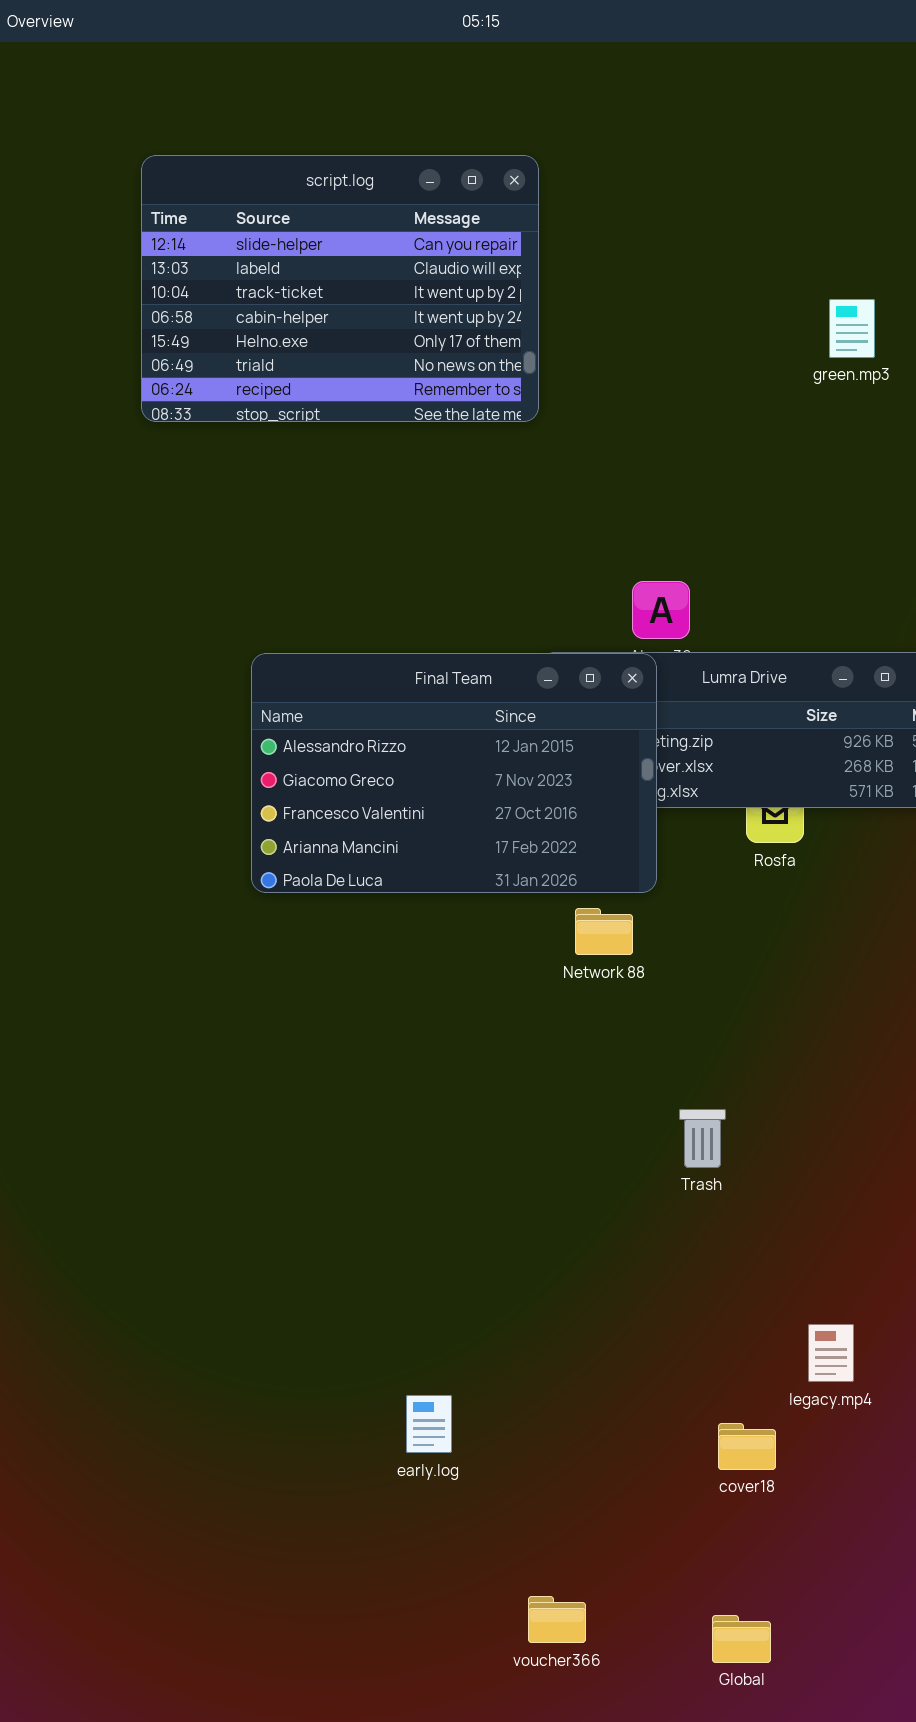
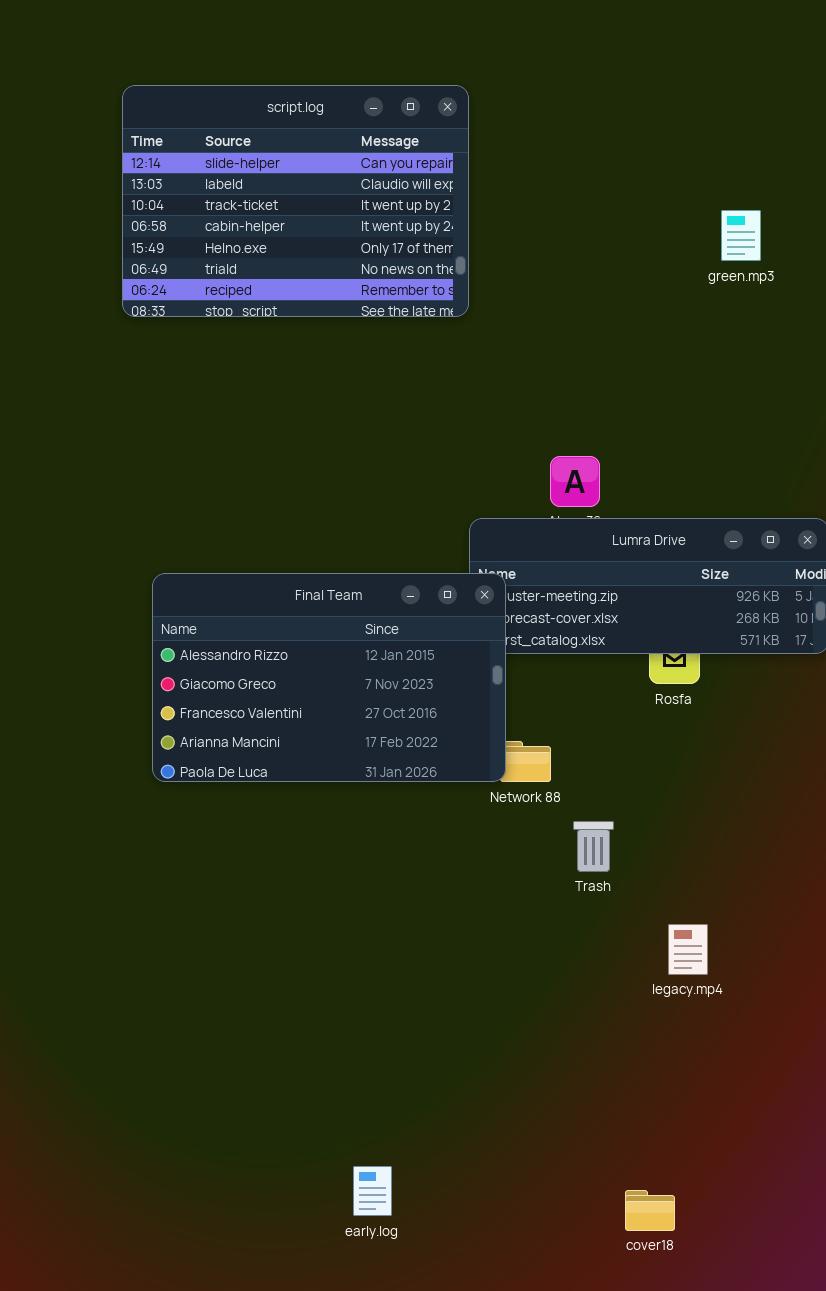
Final Team: [251,653,657,893] -> [152,573,506,782], moved
Trash: [679,1109,726,1168] -> [573,821,614,872], moved
legacy.mp4: [808,1324,854,1382] -> [668,924,708,975], moved

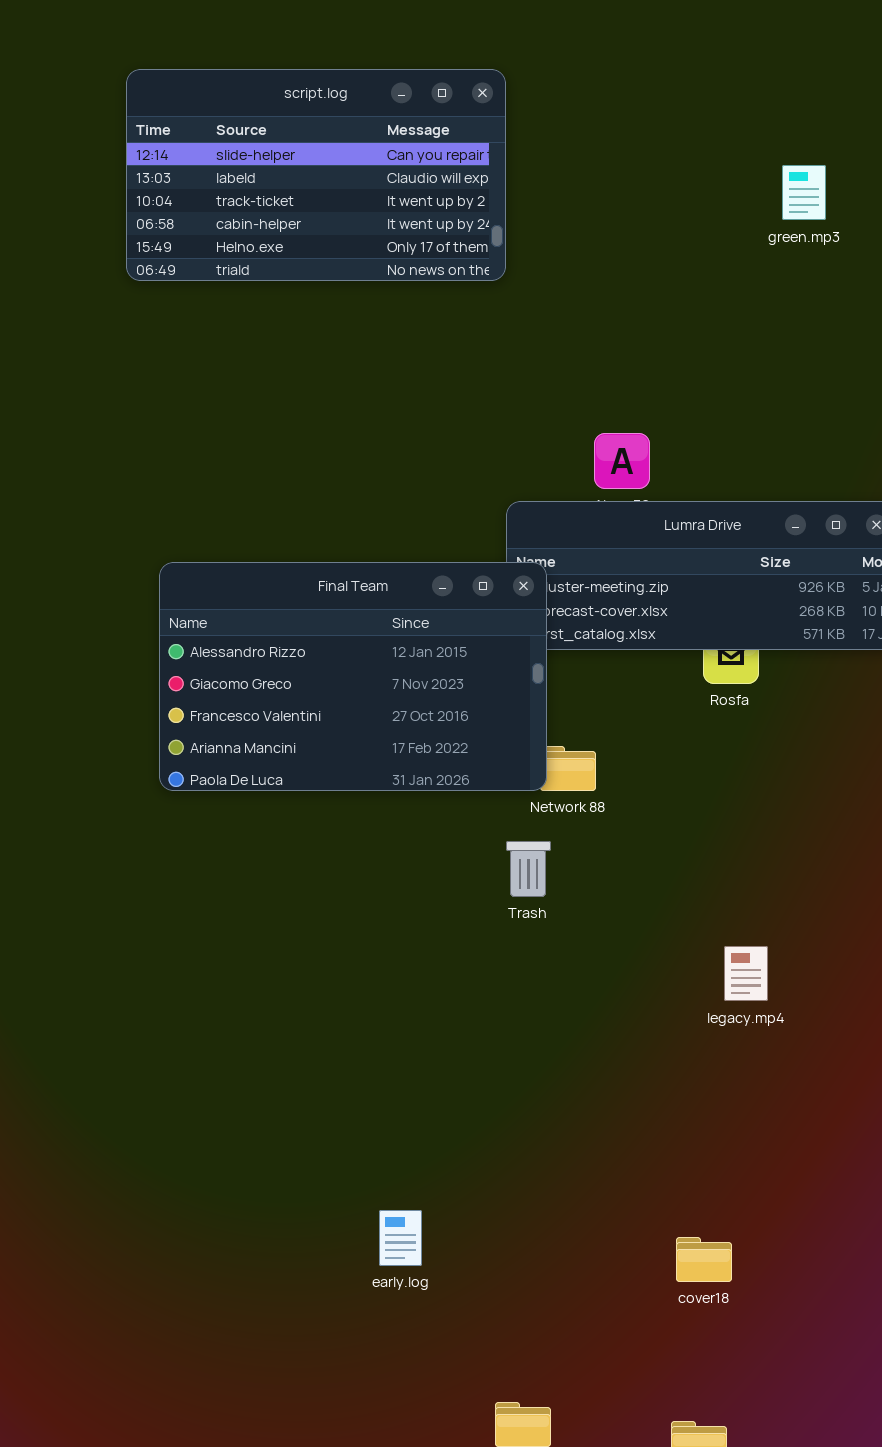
script.log: [122,85,469,317] -> [126,69,506,281], resized
Trash: [573,821,614,872] -> [506,841,551,897], moved

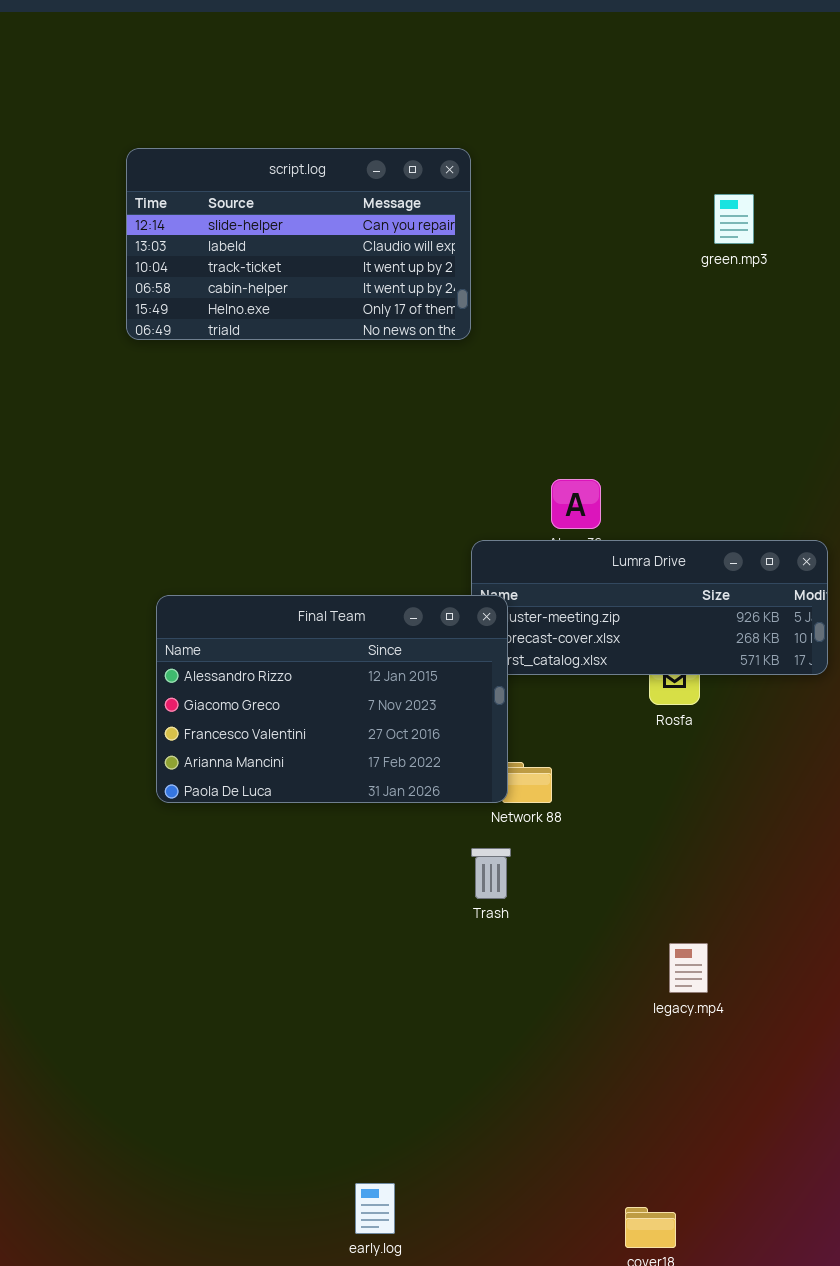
green.mp3: [782,165,826,220] -> [714,194,754,244], moved

